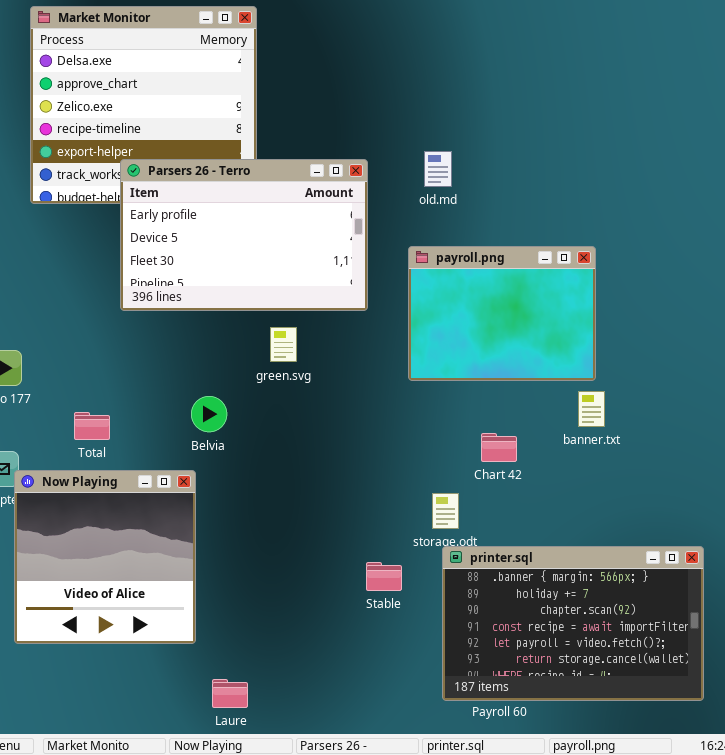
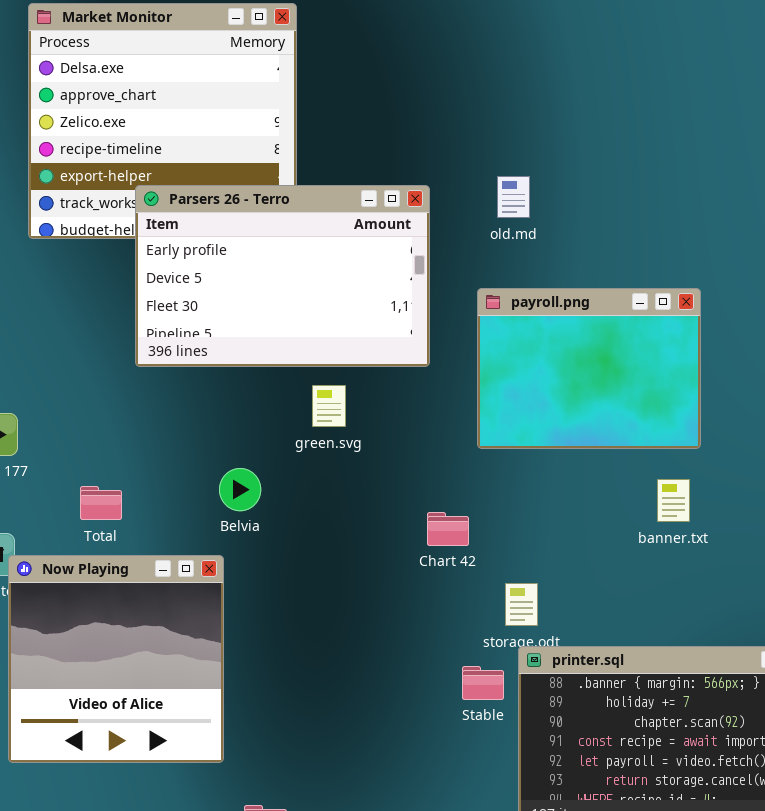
banner.txt: [578,391,605,427] -> [657,479,690,522], moved
Chart 42: [481,433,517,462] -> [427,512,469,546], moved
Stable: [366,562,402,591] -> [462,666,504,700], moved

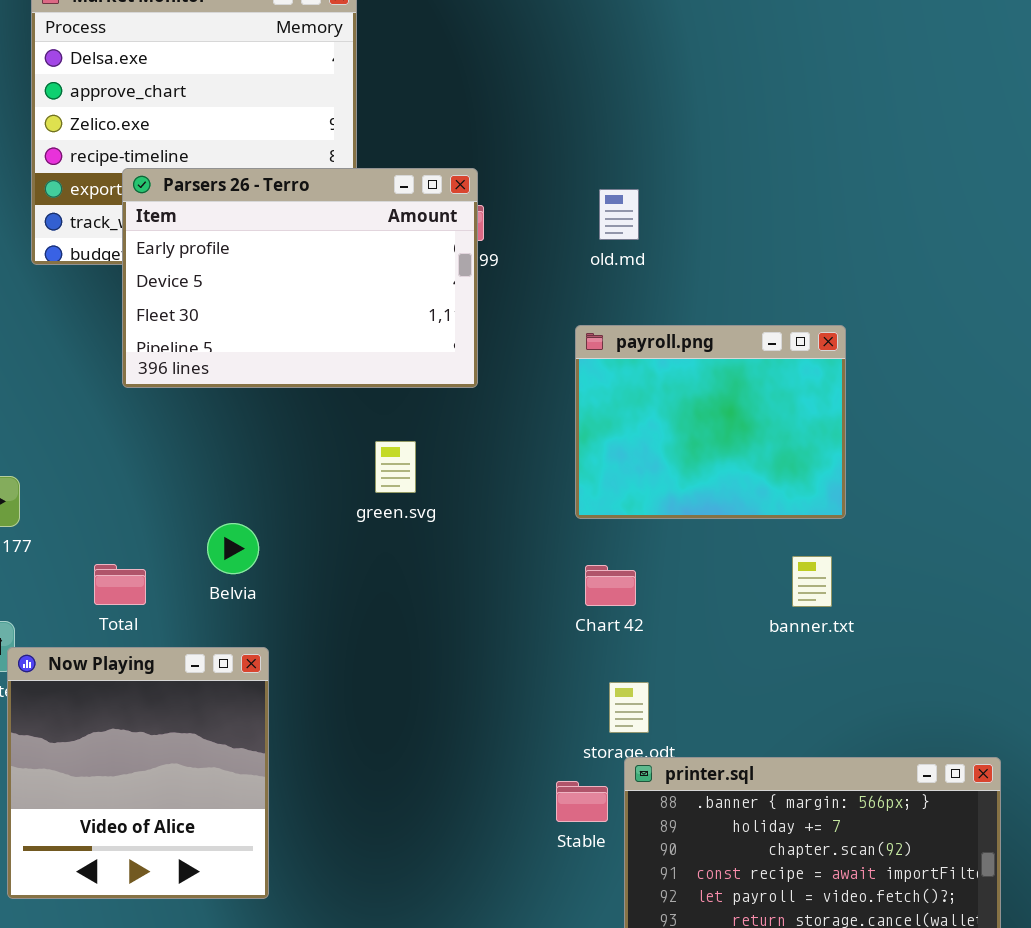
Parsers 26 - Terro: [135,185,430,367] -> [122,168,478,388], moved
Belvia: [219,468,261,511] -> [207,523,259,574], moved
Chart 42: [427,512,469,546] -> [585,565,636,606], moved

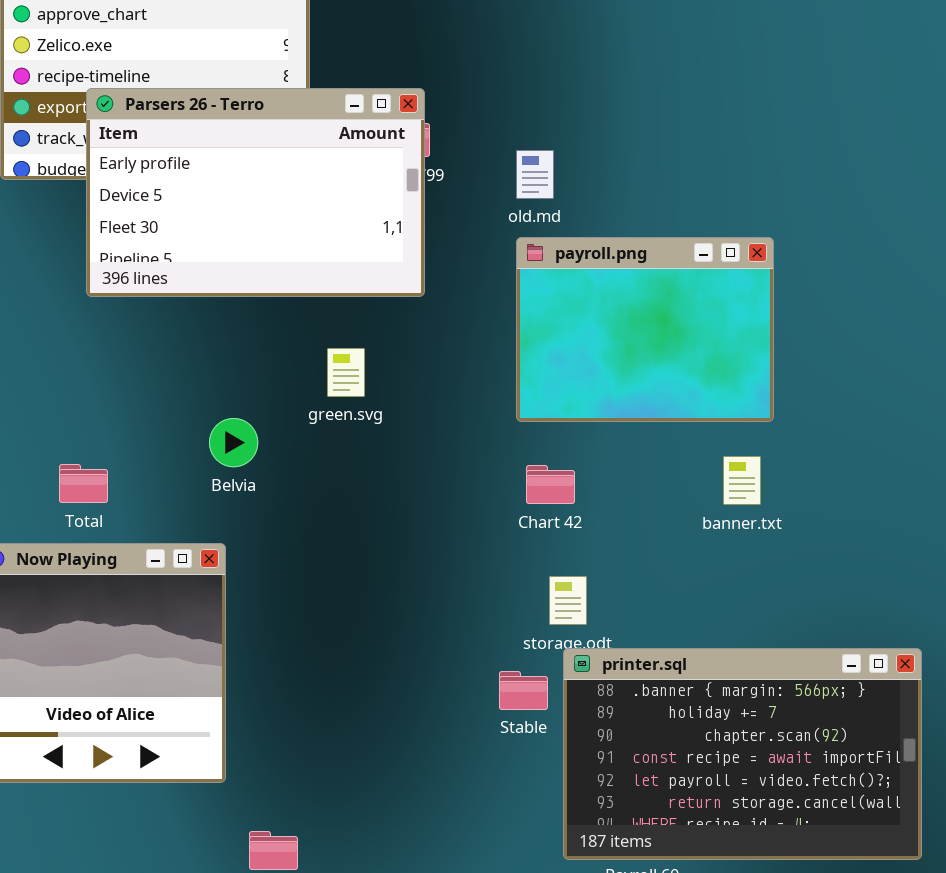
old.md: [599,189,639,240] -> [516,150,554,199], moved
Belvia: [207,523,259,574] -> [209,418,258,467], moved

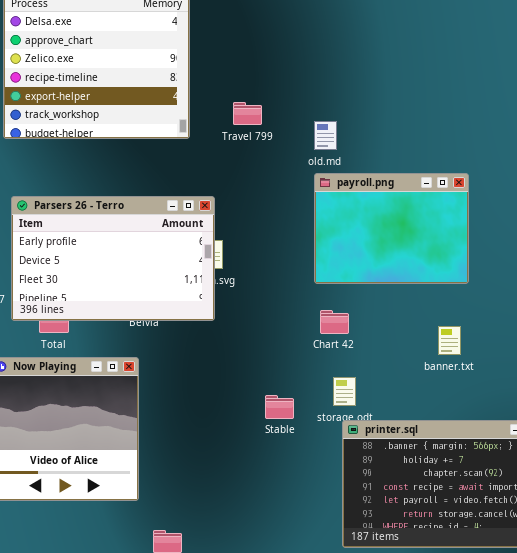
Parsers 26 - Terro: [86,88,425,297] -> [11,196,215,321], moved
banner.txt: [723,456,761,505] -> [438,326,461,355], moved
Stable: [499,671,548,710] -> [265,395,294,419], moved

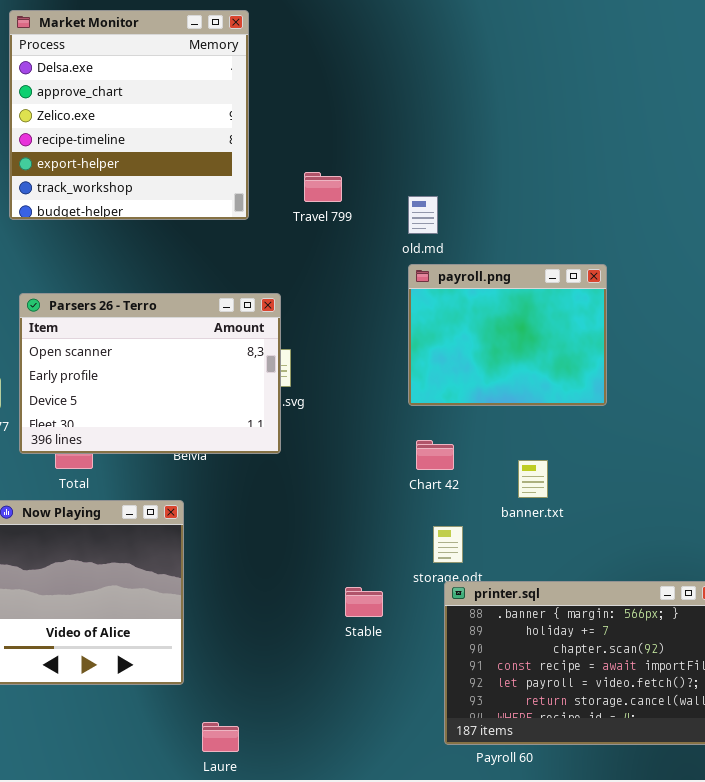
Parsers 26 - Terro: [11,196,215,321] -> [19,293,281,454], scrolled up 1 row
banner.txt: [438,326,461,355] -> [518,460,548,498], moved
Stable: [265,395,294,419] -> [345,587,383,617], moved

